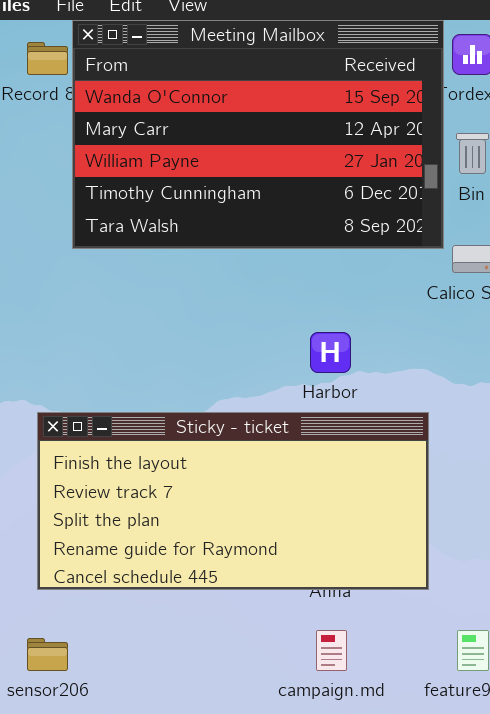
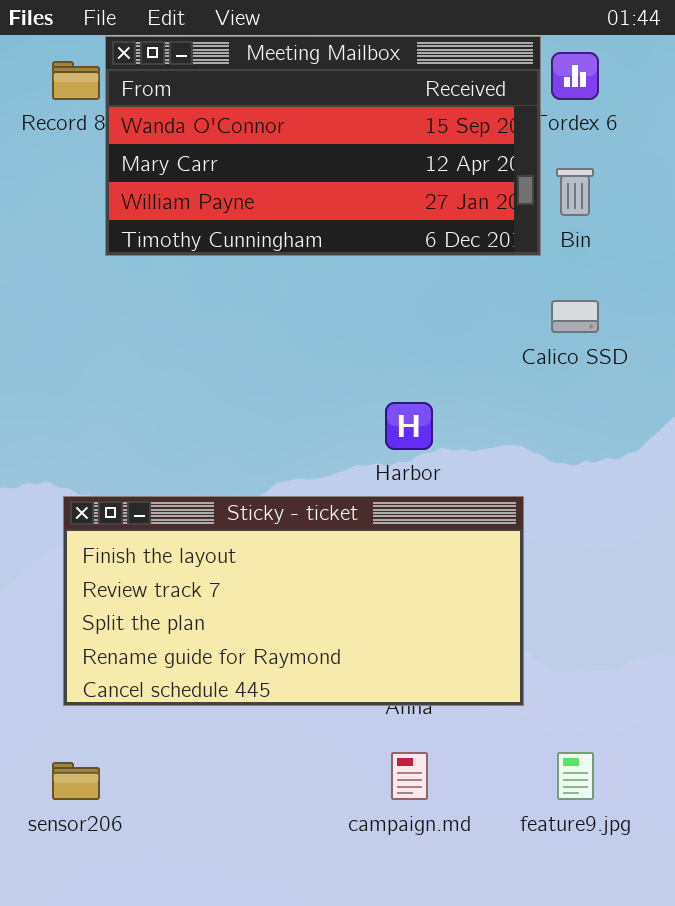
Meeting Mailbox: [72,20,444,249] -> [105,36,541,256], resized

